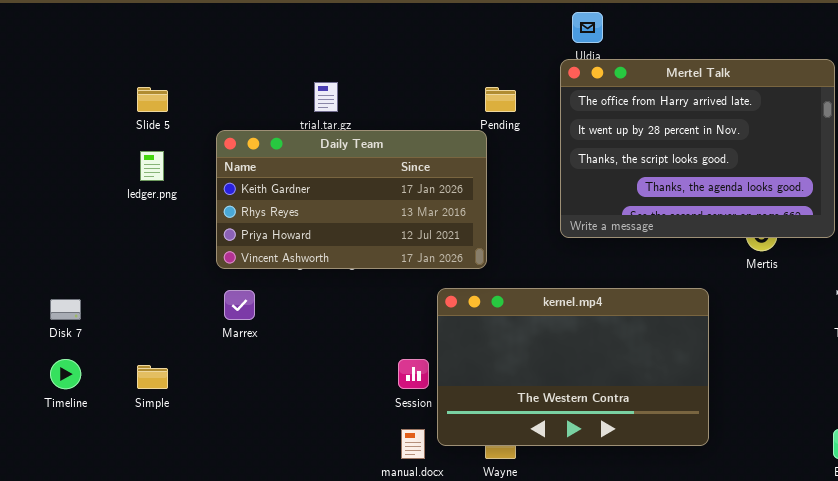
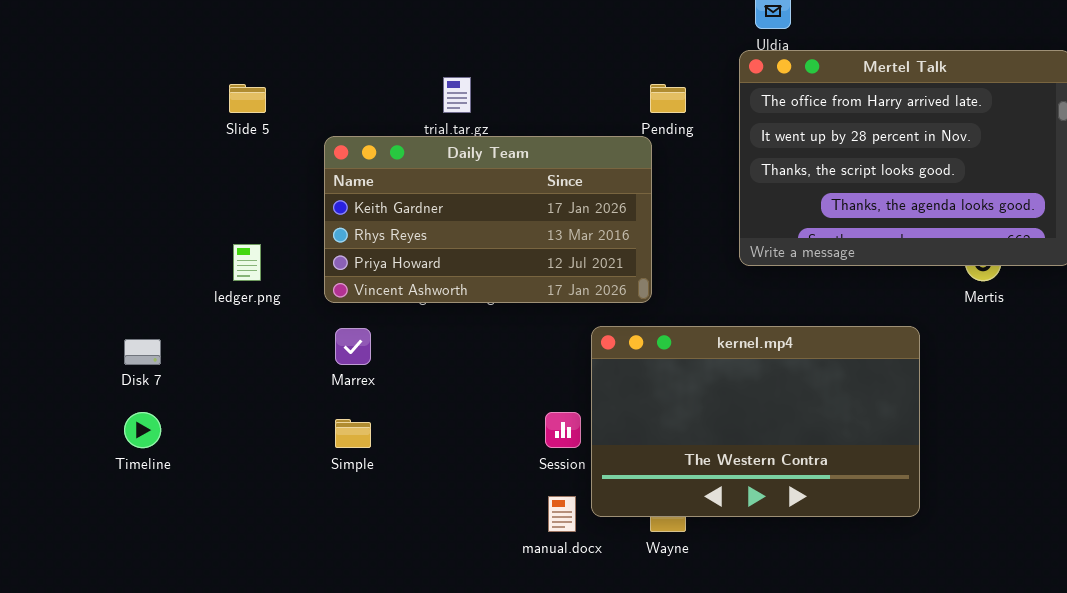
ledger.png: [140,151,164,181] -> [233,244,261,281], moved
Simple: [137,365,168,389] -> [335,419,371,448], moved

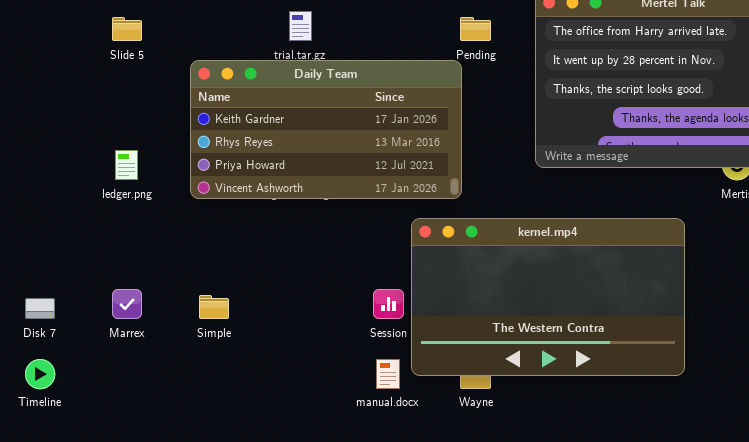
Marrex: [335,328,371,365] -> [112,289,142,319], moved
Disk 7: [124,339,161,365] -> [25,298,55,319], moved
Timeline: [124,412,161,448] -> [25,359,55,389], moved

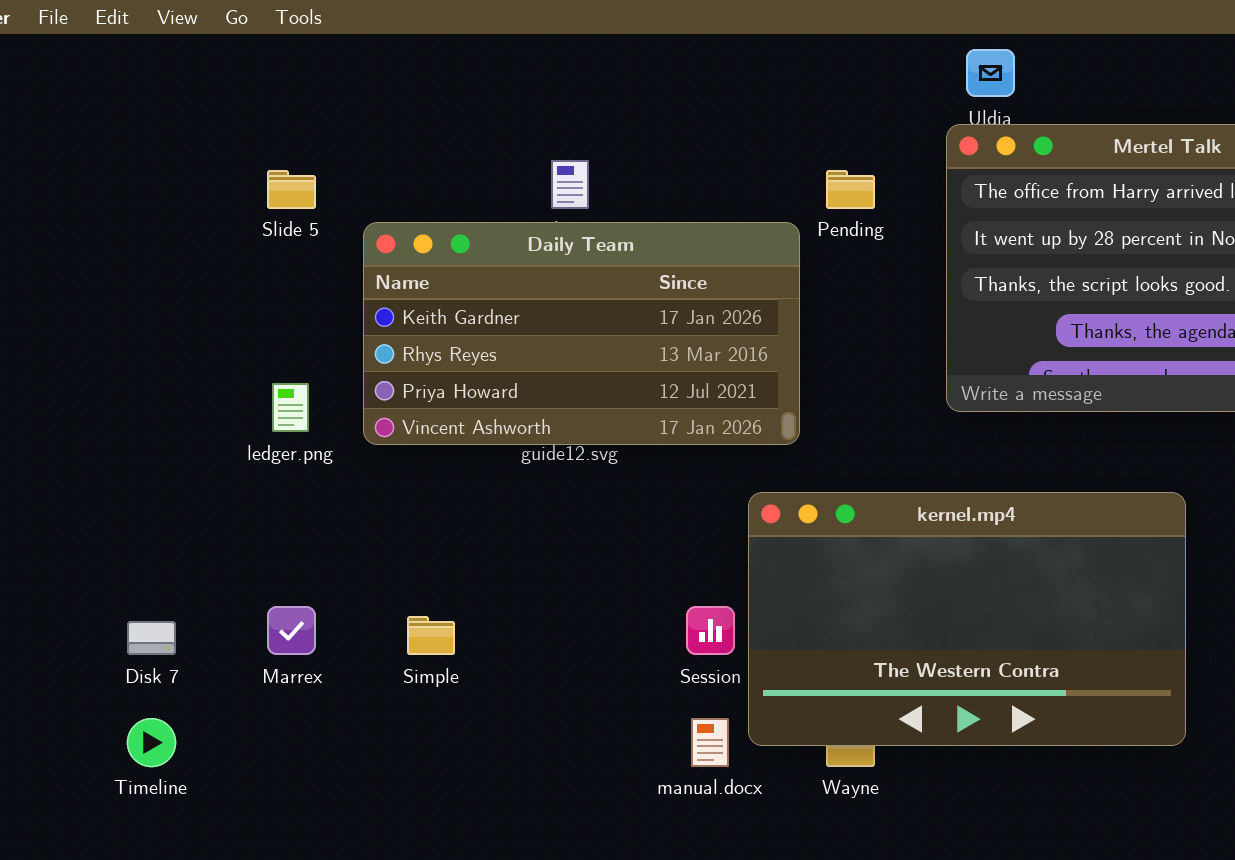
Daily Team: [190,60,462,199] -> [363,222,800,445], moved

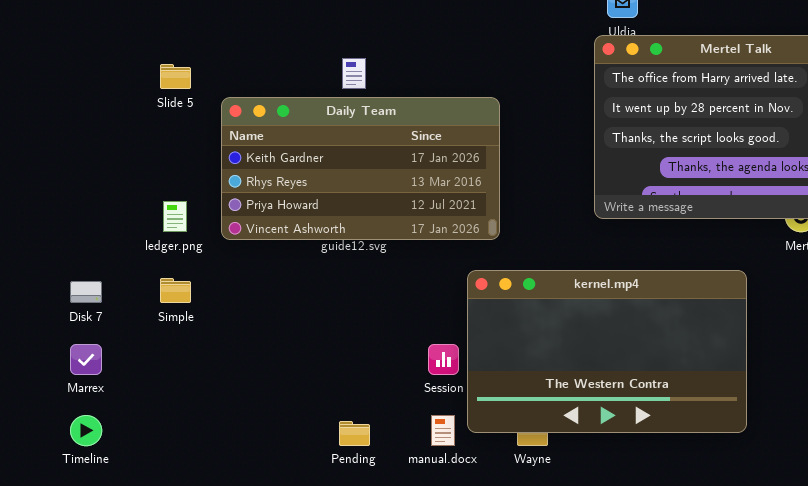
Pending: [826,170,875,209] -> [339,421,370,446], moved
Marrex: [267,606,316,655] -> [70,344,102,375], moved
Simple: [407,616,455,655] -> [160,278,191,303], moved
Disk 7: [127,621,176,655] -> [70,281,102,303], moved

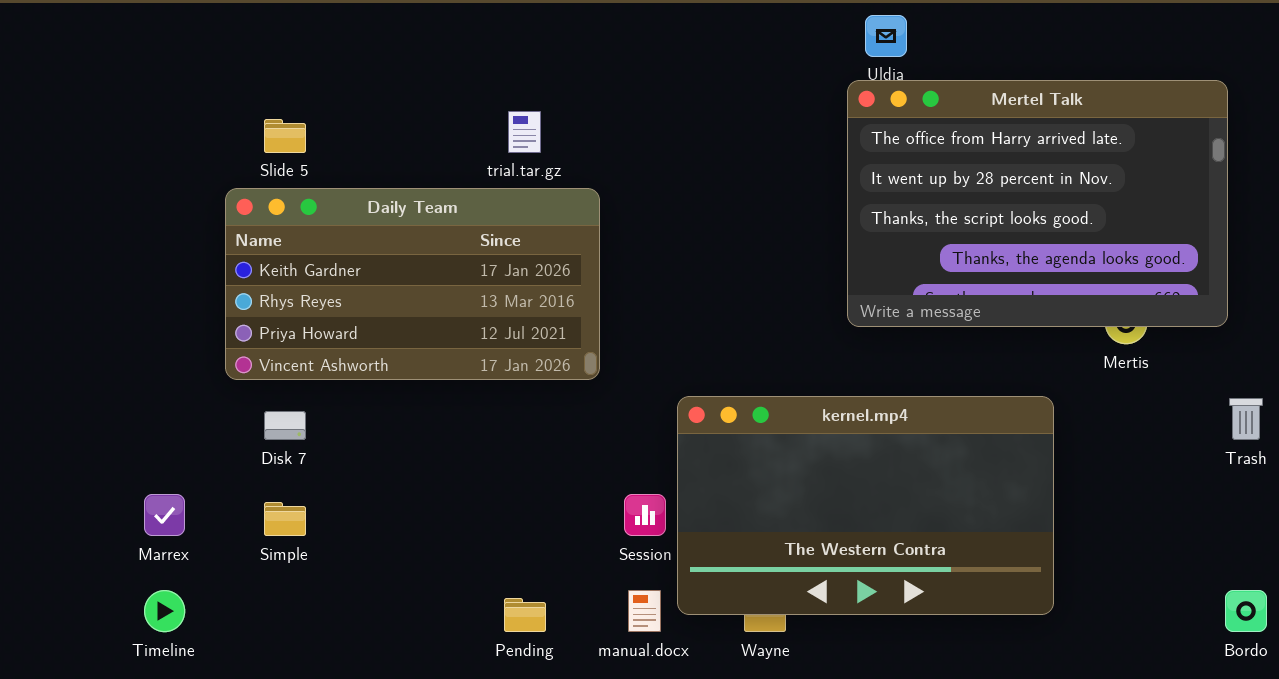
Daily Team: [221,97,500,240] -> [225,188,600,380], moved
Simple: [160,278,191,303] -> [264,502,306,536], moved
Disk 7: [70,281,102,303] -> [264,411,306,440], moved

